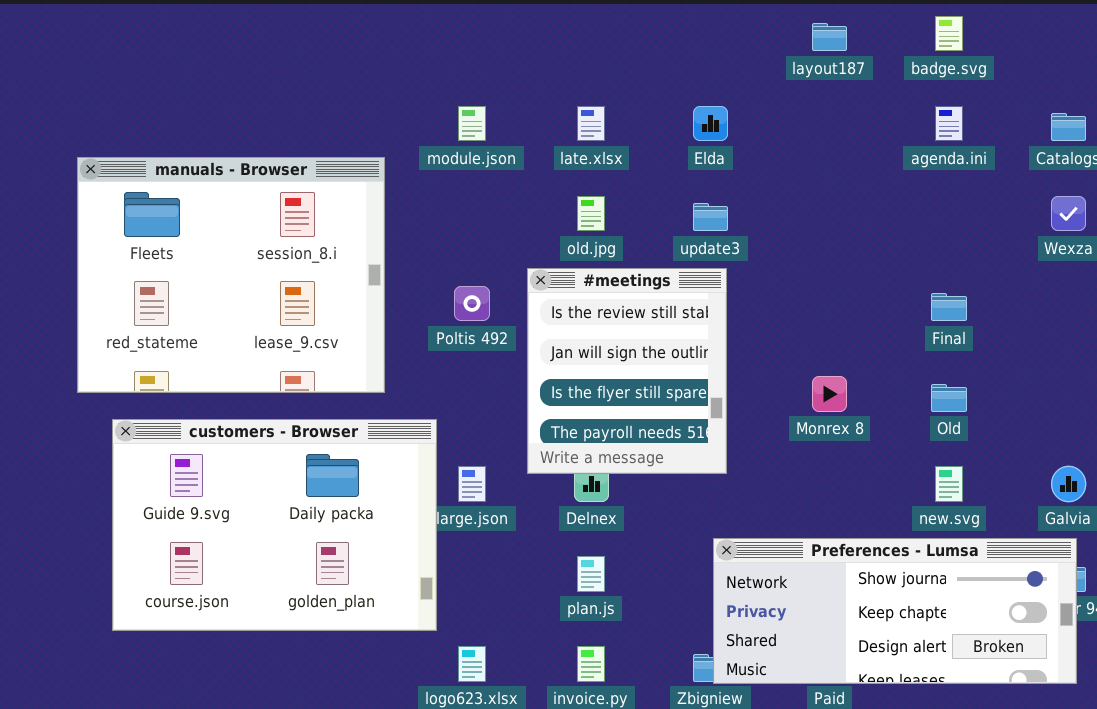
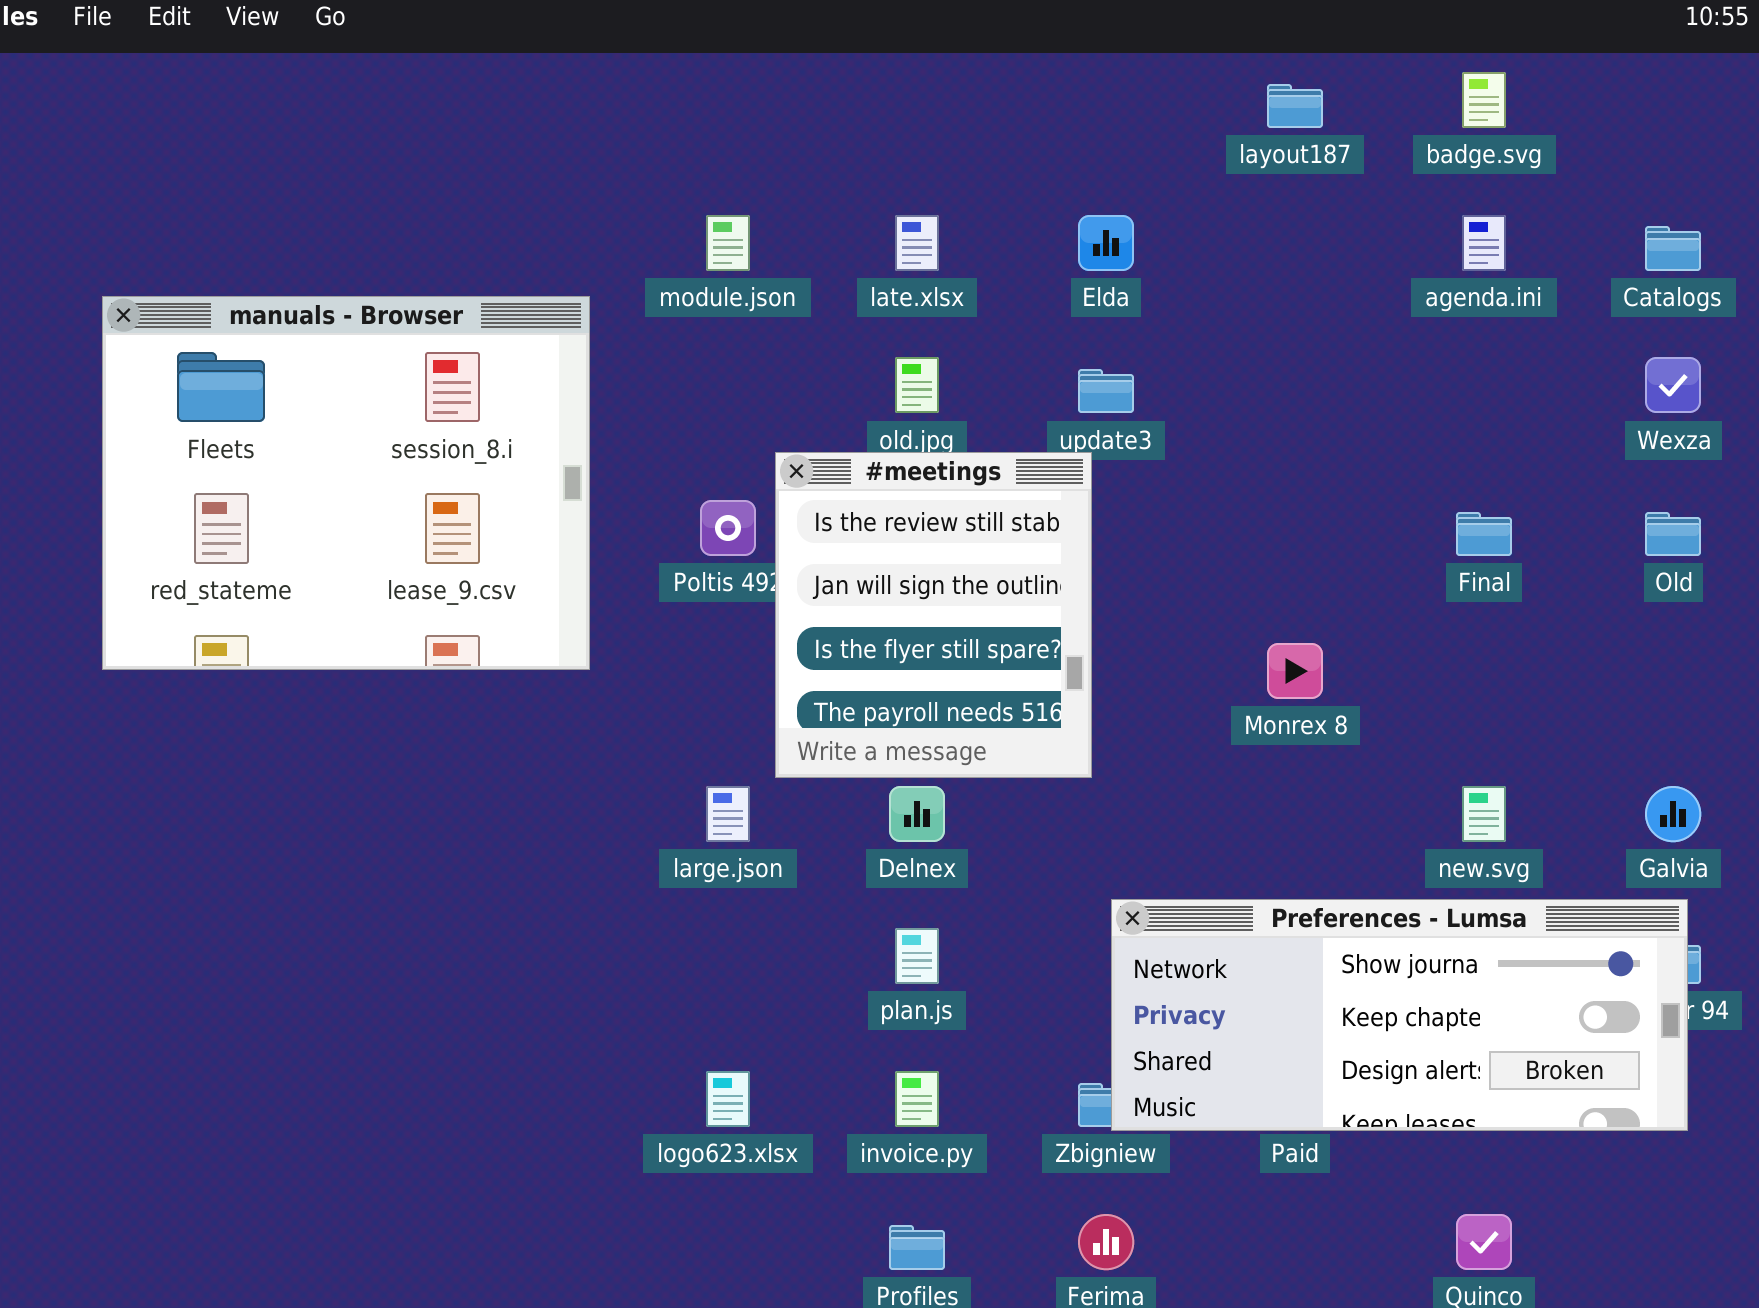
#meetings: [527,268,727,474] -> [775,452,1092,778], moved
Old: [931,384,967,412] -> [1645,512,1701,556], moved
customers - Browser: [112,419,437,631] -> none, closed

